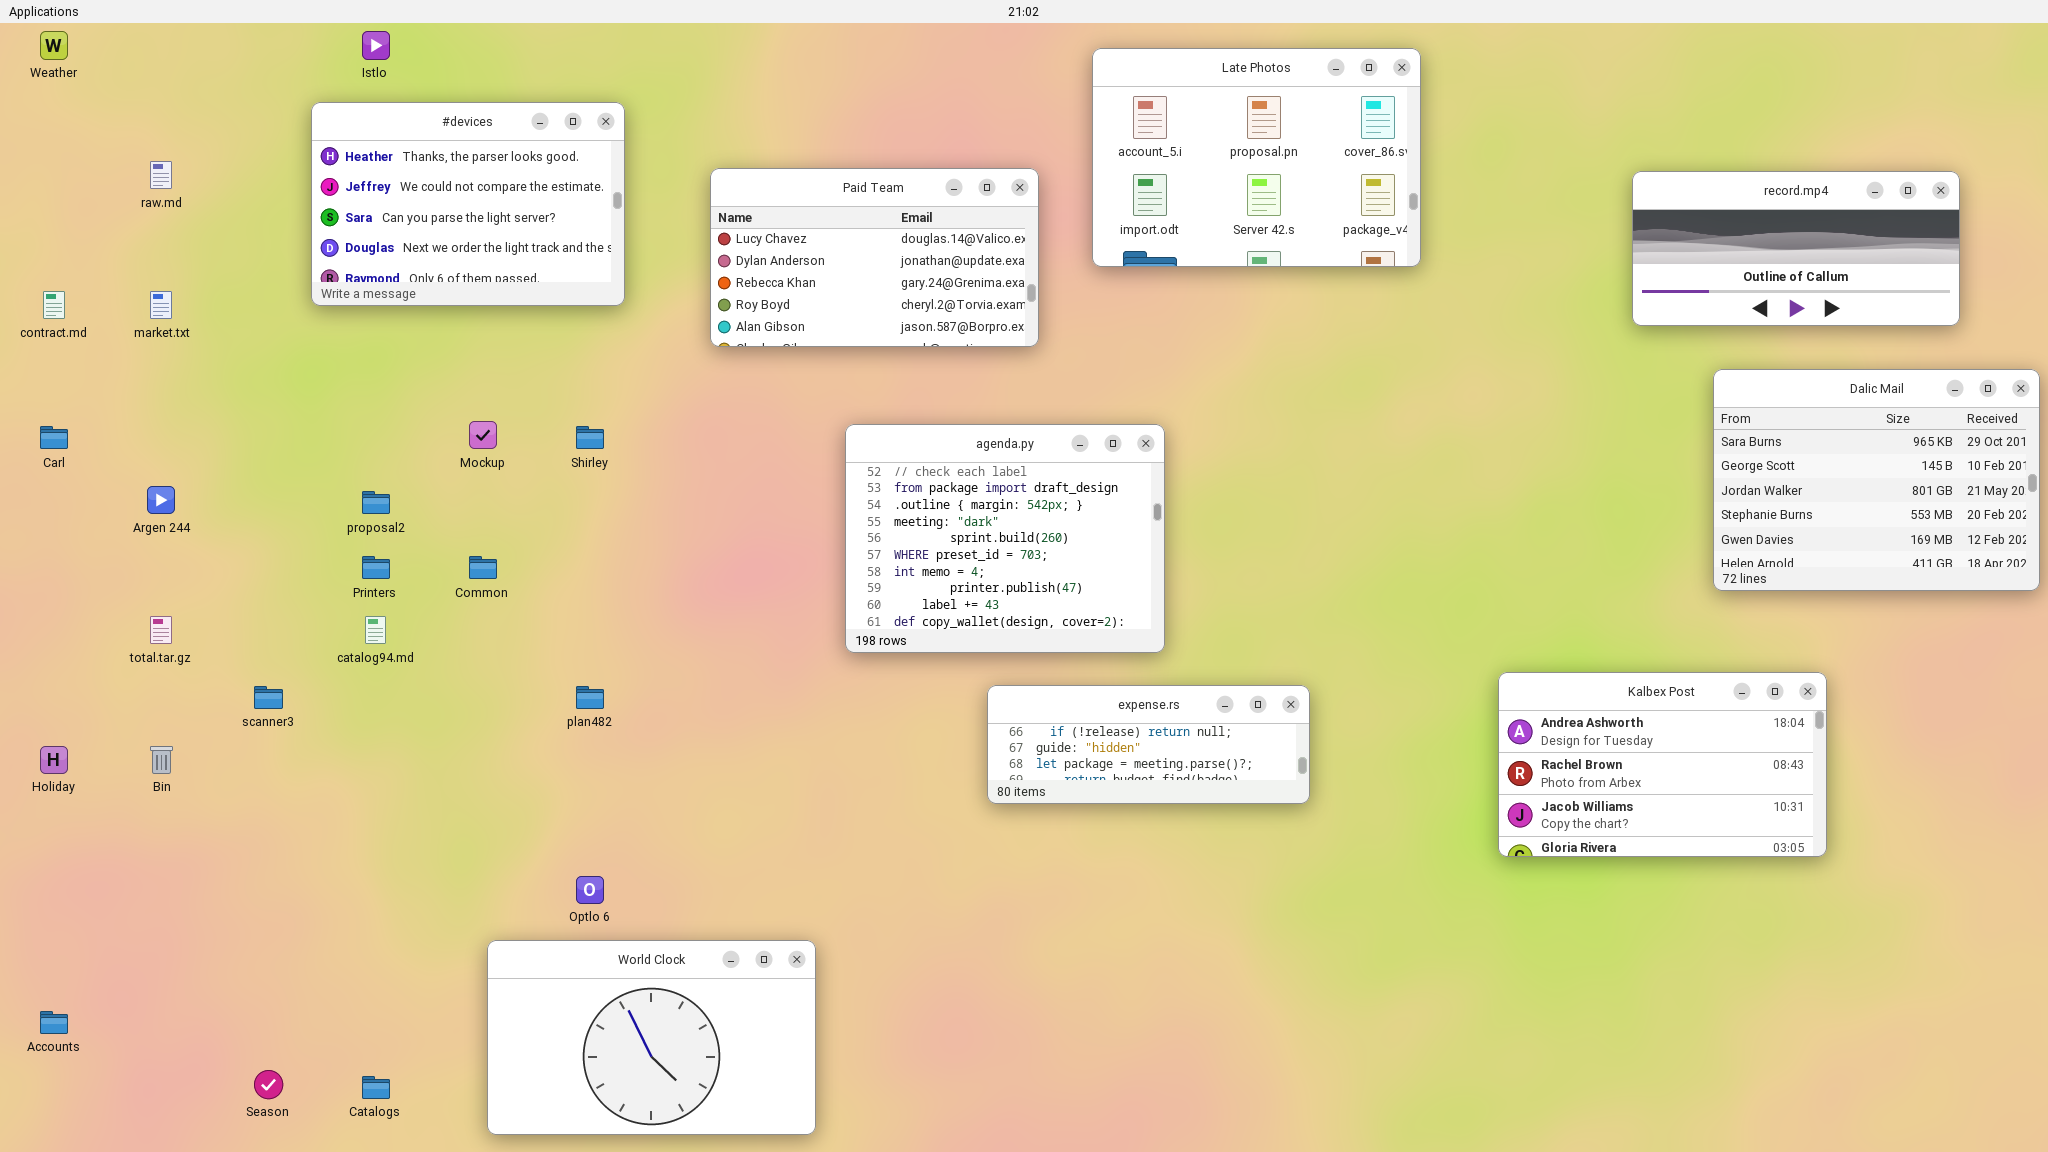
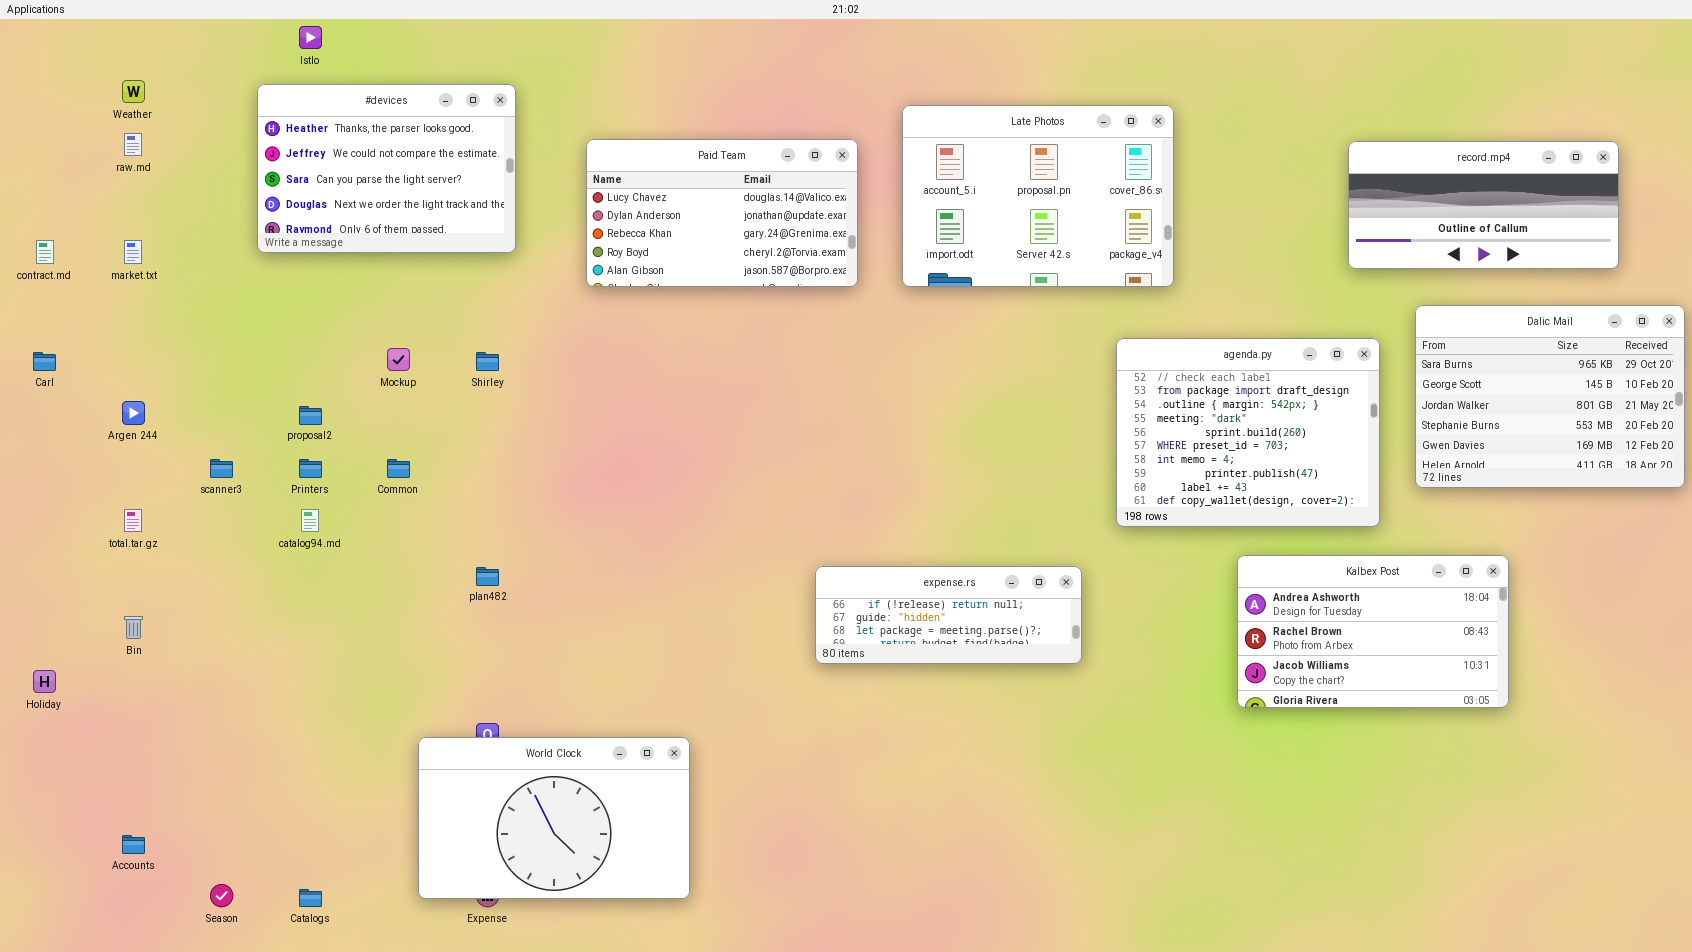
Weather: [40,31,68,60] -> [122,80,145,103], moved
Late Photos: [1092,48,1421,267] -> [902,105,1174,287], moved
agenda.py: [845,424,1165,653] -> [1116,338,1380,527], moved
scanner3: [254,686,283,709] -> [210,459,233,478], moved
Holiday: [40,746,68,774] -> [33,670,56,693], moved
World Clock: [487,940,816,1135] -> [418,737,690,899], moved
Accounts: [40,1011,68,1034] -> [122,835,145,854], moved

